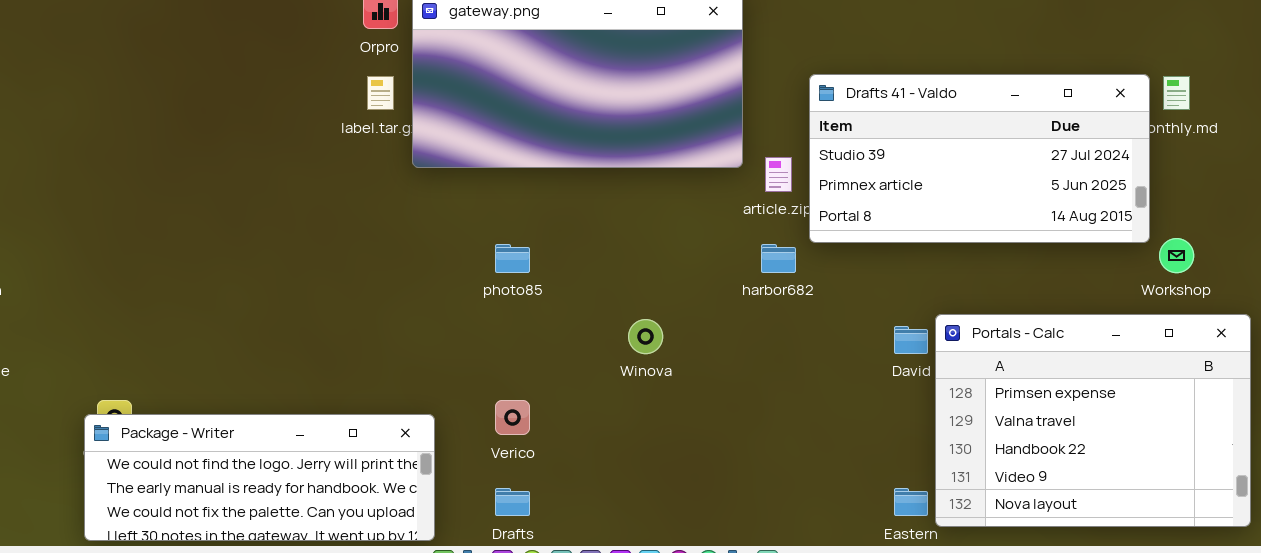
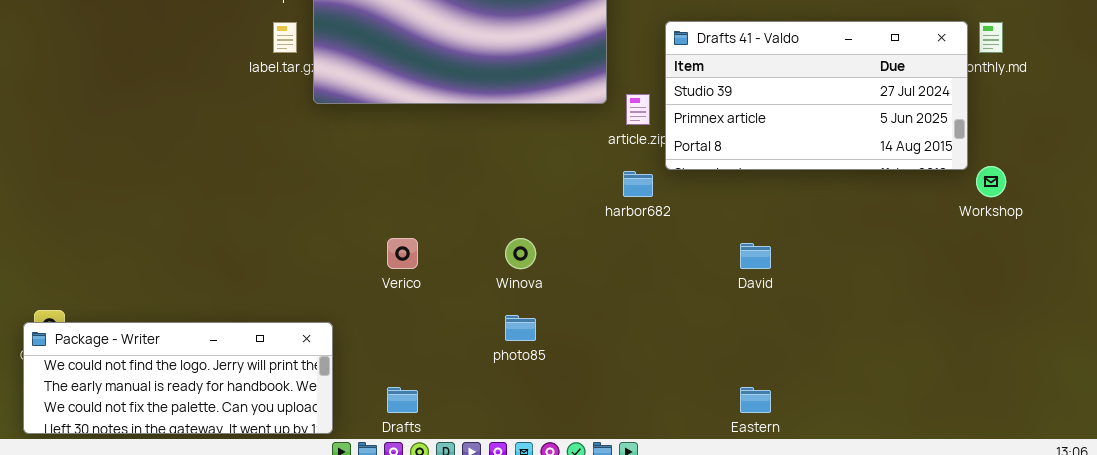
photo85: [495,244,530,273] -> [505,315,536,341], moved
Portals - Calc: [935,314,1251,527] -> none, closed
Verico: [495,400,530,435] -> [387,238,418,269], moved

